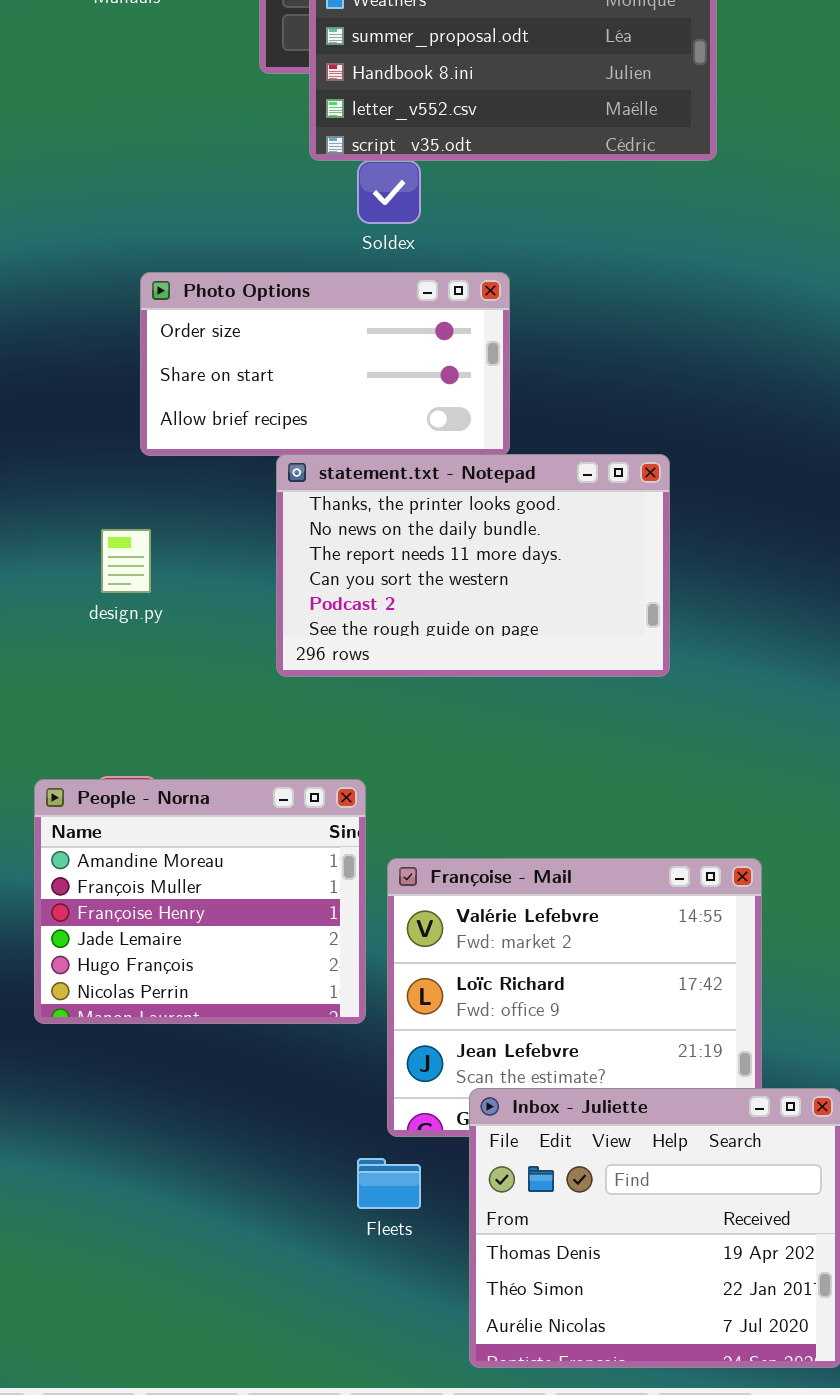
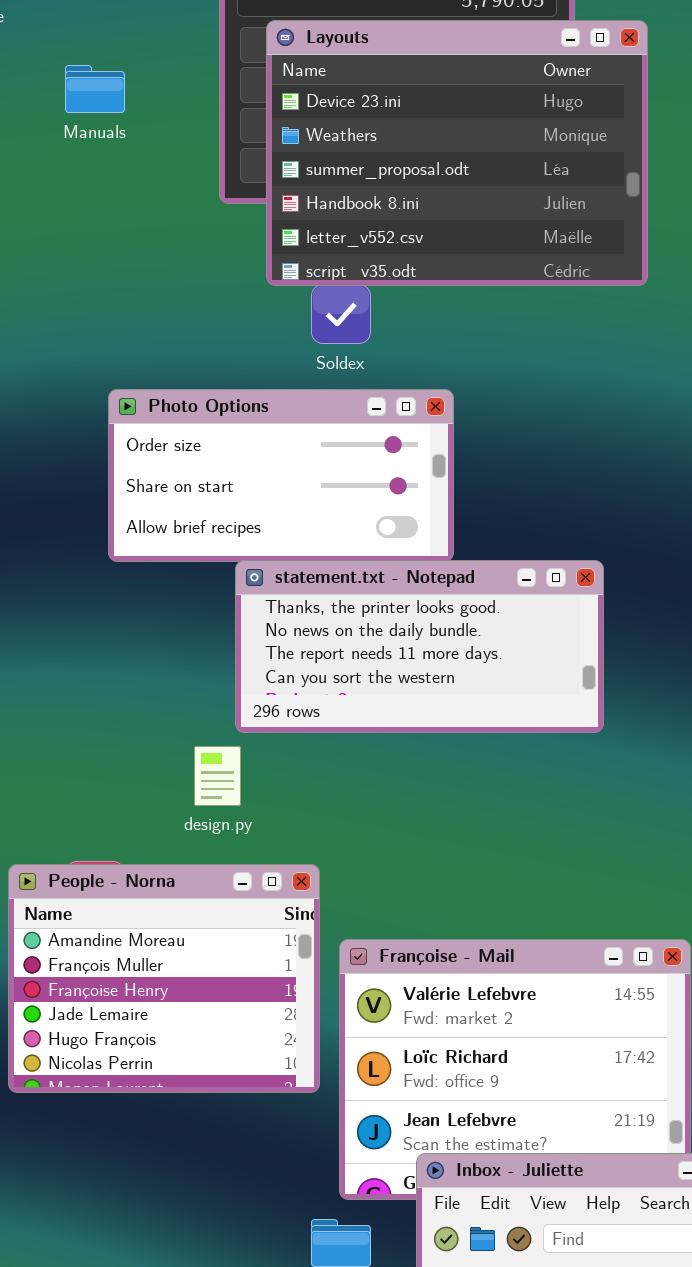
statement.txt - Notepad: [276,454,670,677] -> [235,560,604,733], resized
design.py: [101,529,151,593] -> [194,746,241,806], moved

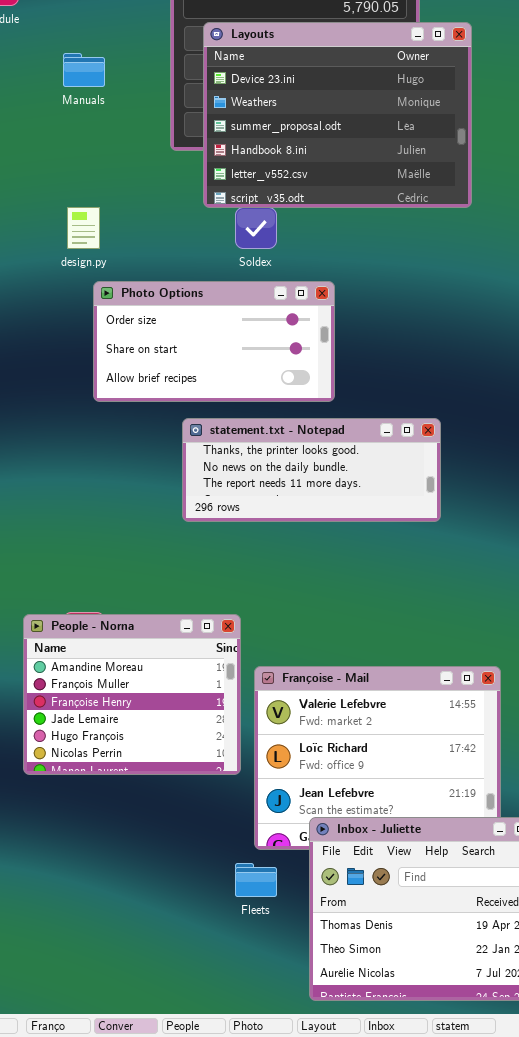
statement.txt - Notepad: [235,560,604,733] -> [182,418,441,522], resized
design.py: [194,746,241,806] -> [67,207,100,249], moved

